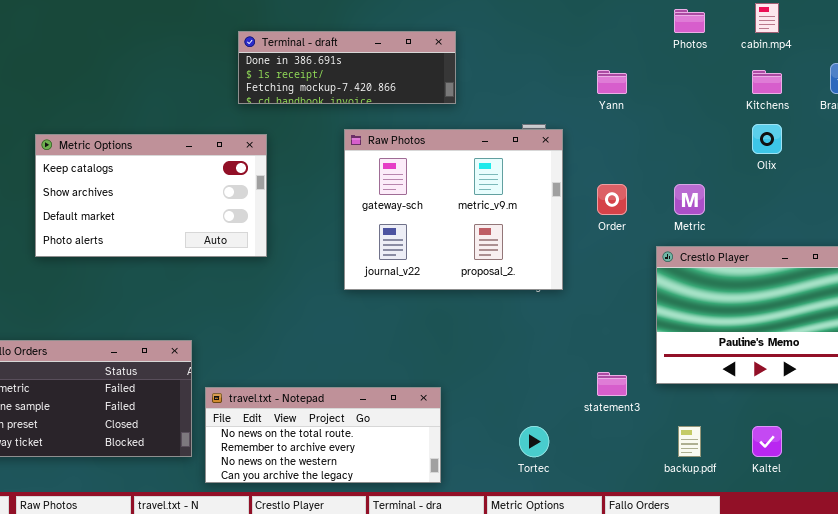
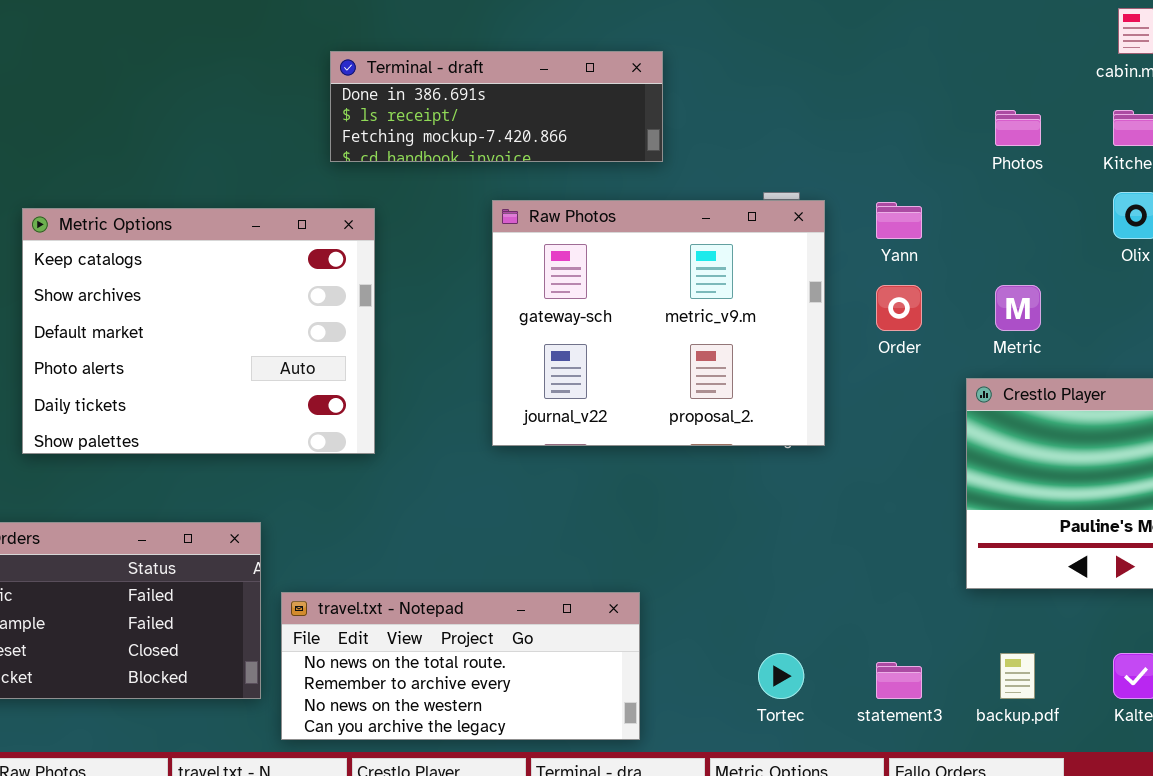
Photos: [674,9,705,33] -> [995,110,1041,146], moved
Yann: [597,70,627,94] -> [876,202,922,239], moved
Metric Options: [35,134,267,257] -> [22,208,375,454], resized
statement3: [597,372,627,396] -> [876,662,922,699], moved

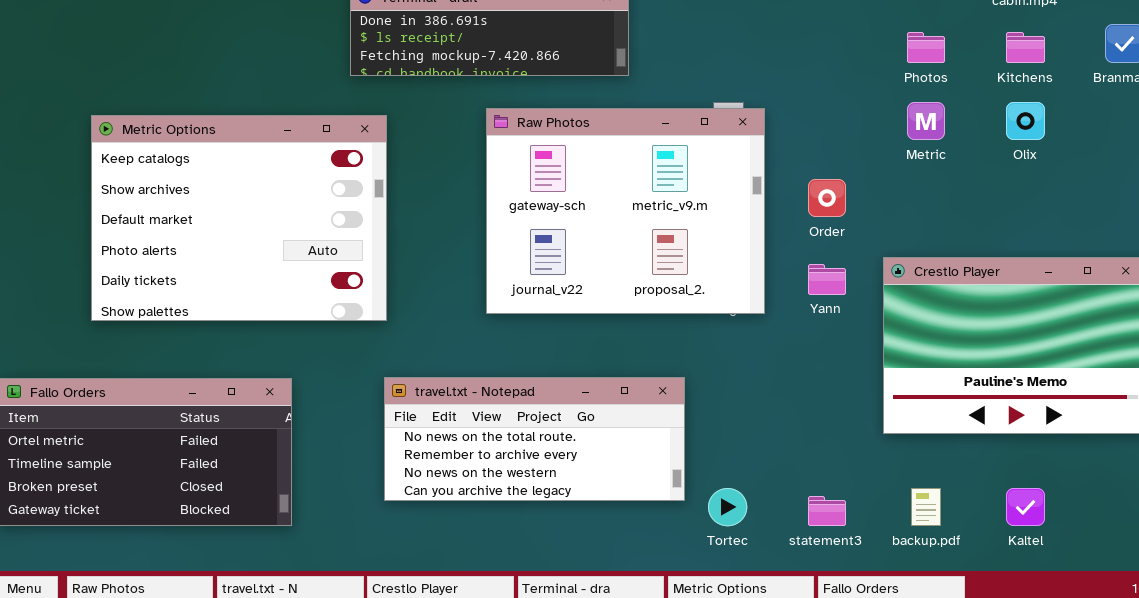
Yann: [876,202,922,239] -> [808,264,846,295], moved
Metric: [995,285,1041,331] -> [907,102,945,140], moved
travel.txt - Notepad: [281,592,640,740] -> [384,377,685,501], moved

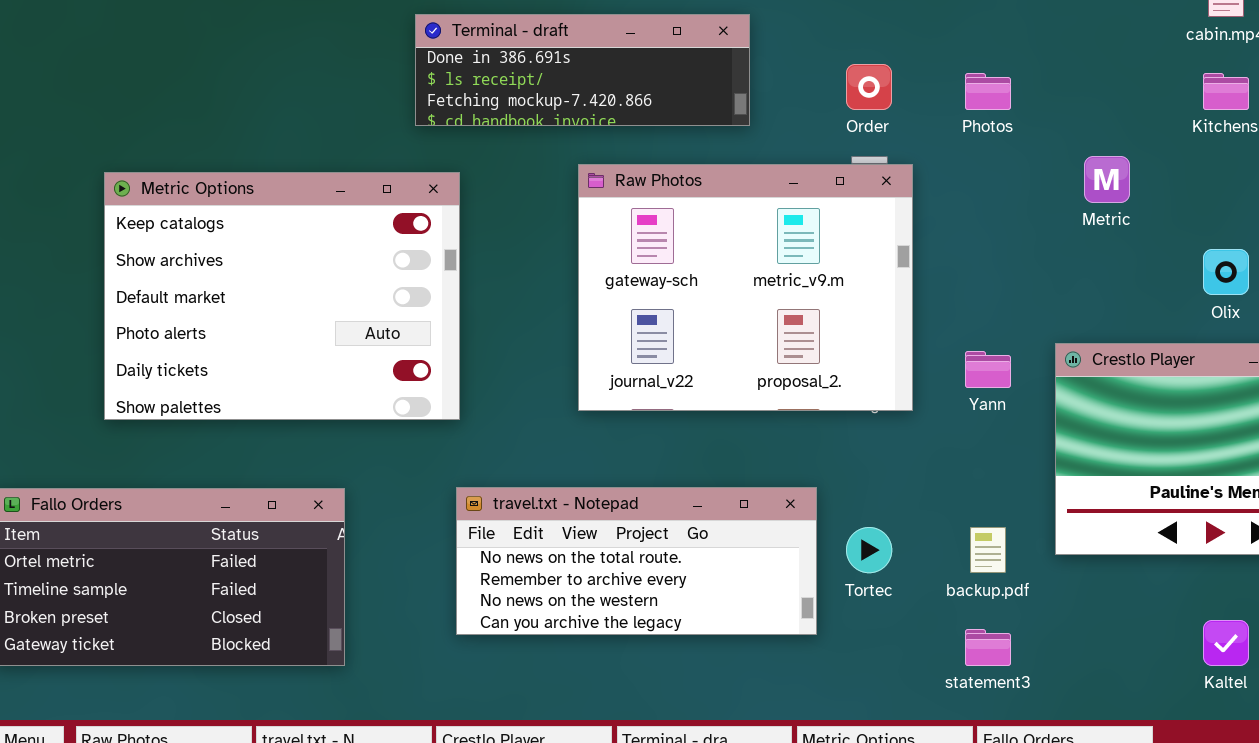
Photos: [907,32,945,63] -> [965,73,1011,110], moved
Olix: [1006,102,1045,140] -> [1203,249,1249,295], moved
Order: [808,179,846,217] -> [846,64,892,110], moved
Tortec: [708,488,747,526] -> [846,527,892,573], moved
backup.pdf: [911,488,941,526] -> [970,527,1006,573], moved

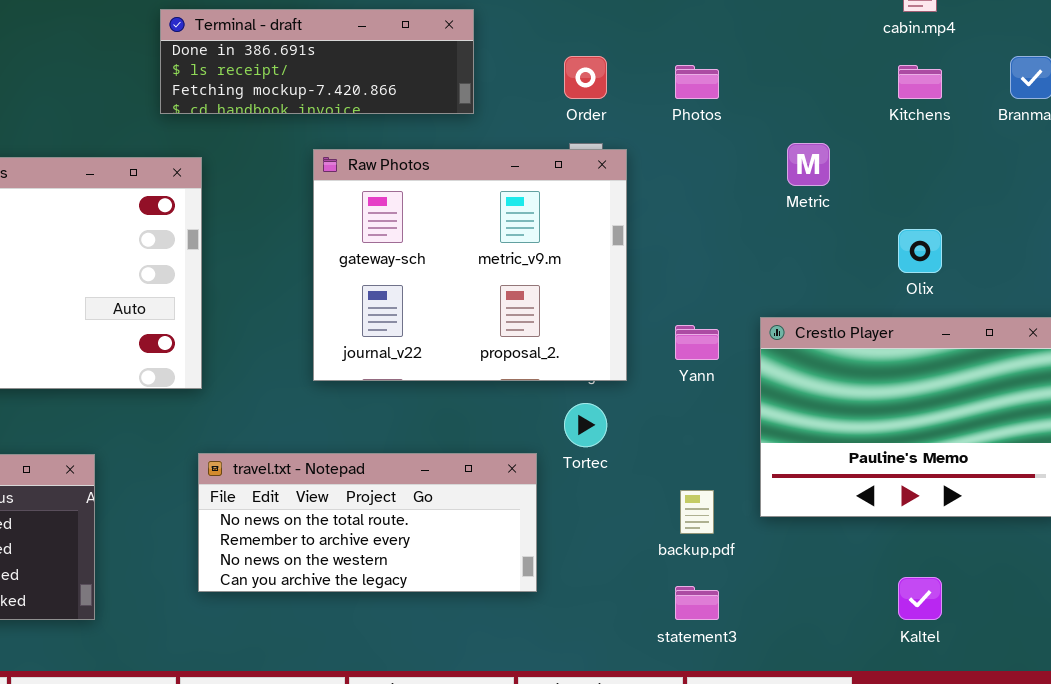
Tortec: [846,527,892,573] -> [564,403,607,447], moved

